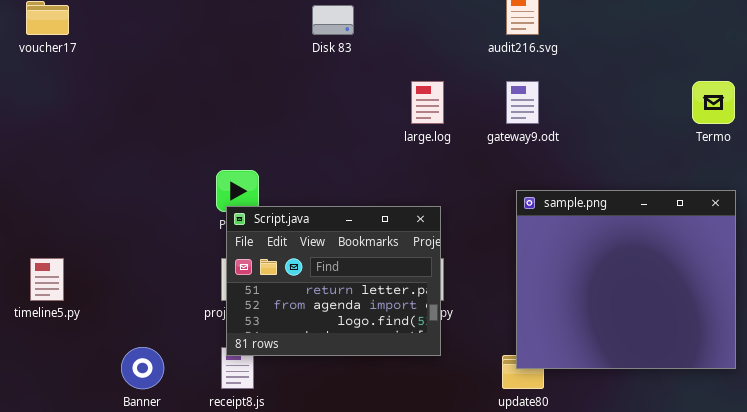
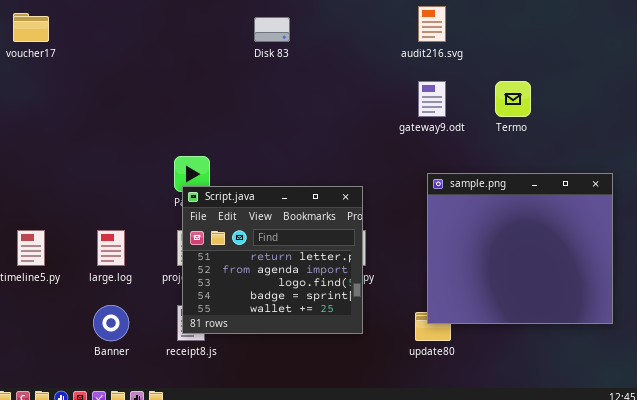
large.log: [411,81,444,124] -> [97,230,125,266], moved
Termo: [692,81,735,124] -> [495,81,531,117], moved
Script.java: [226,206,441,356] -> [182,186,363,334], resized

